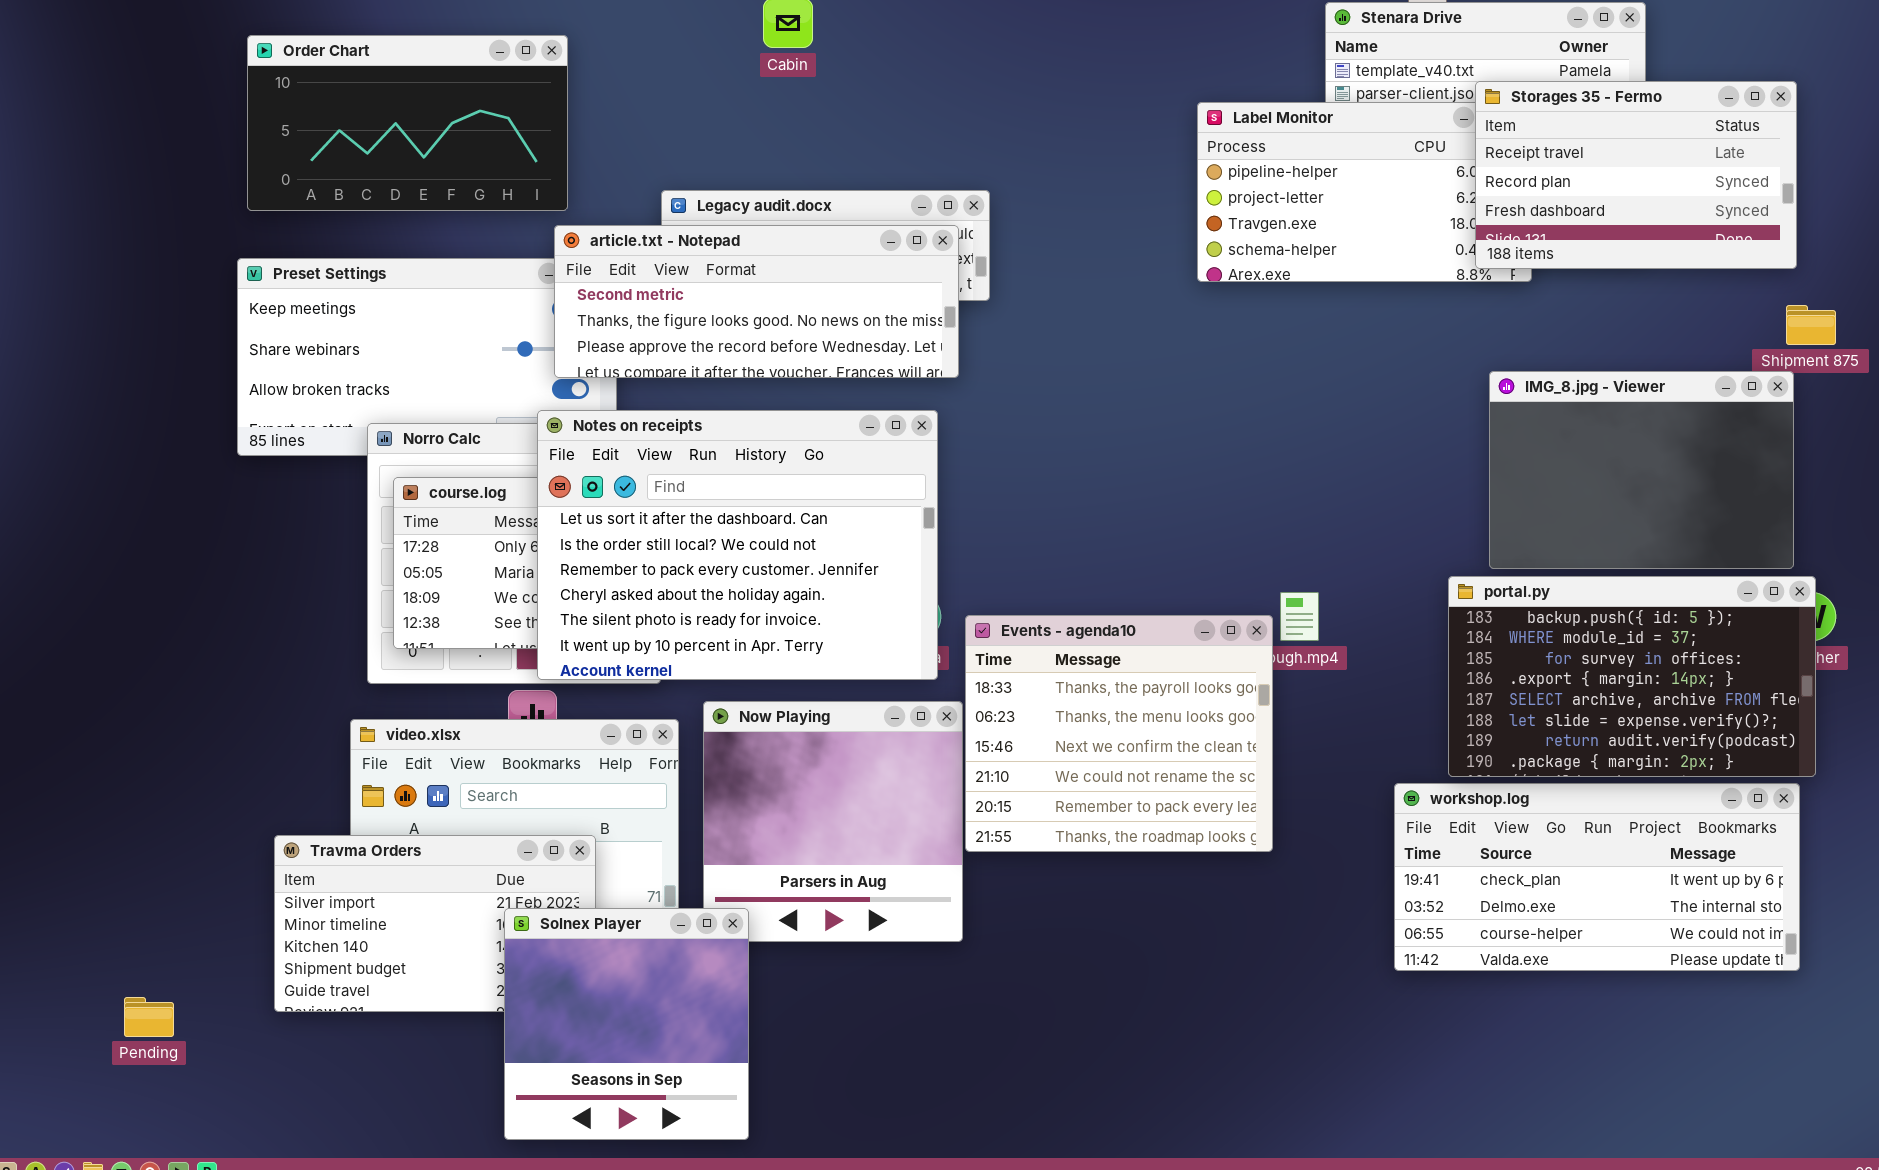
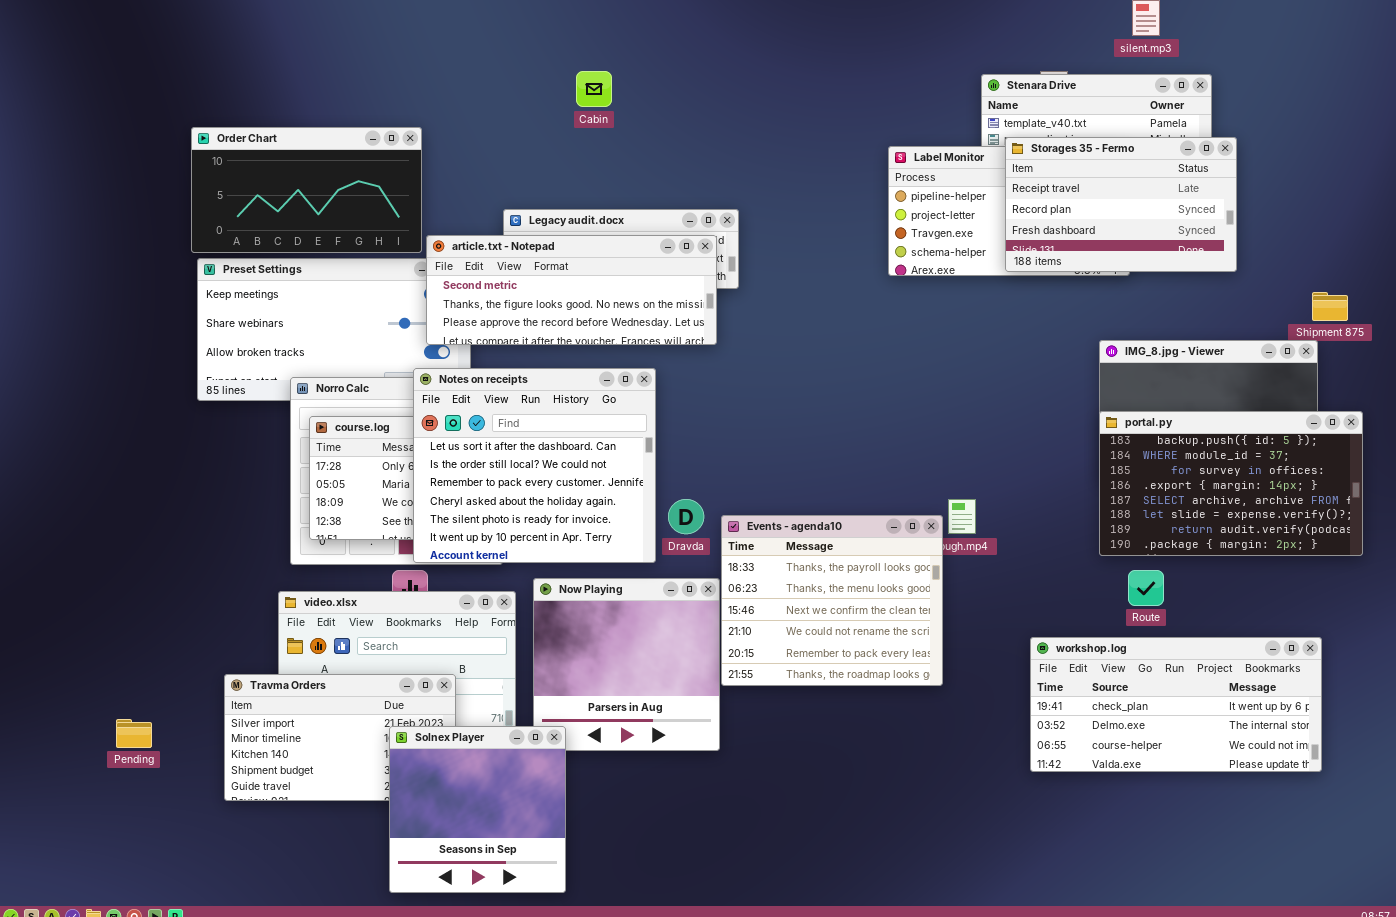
Order Chart: [247,35,568,211] -> [191,127,422,253], moved
Storages 35 - Fermo: [1475,81,1797,269] -> [1005,137,1237,272], moved
Notes on receipts: [537,410,938,680] -> [413,368,656,563], resized
portal.py: [1448,576,1816,777] -> [1099,411,1363,556], moved
Pending: [124,997,174,1037] -> [116,719,152,748], moved

